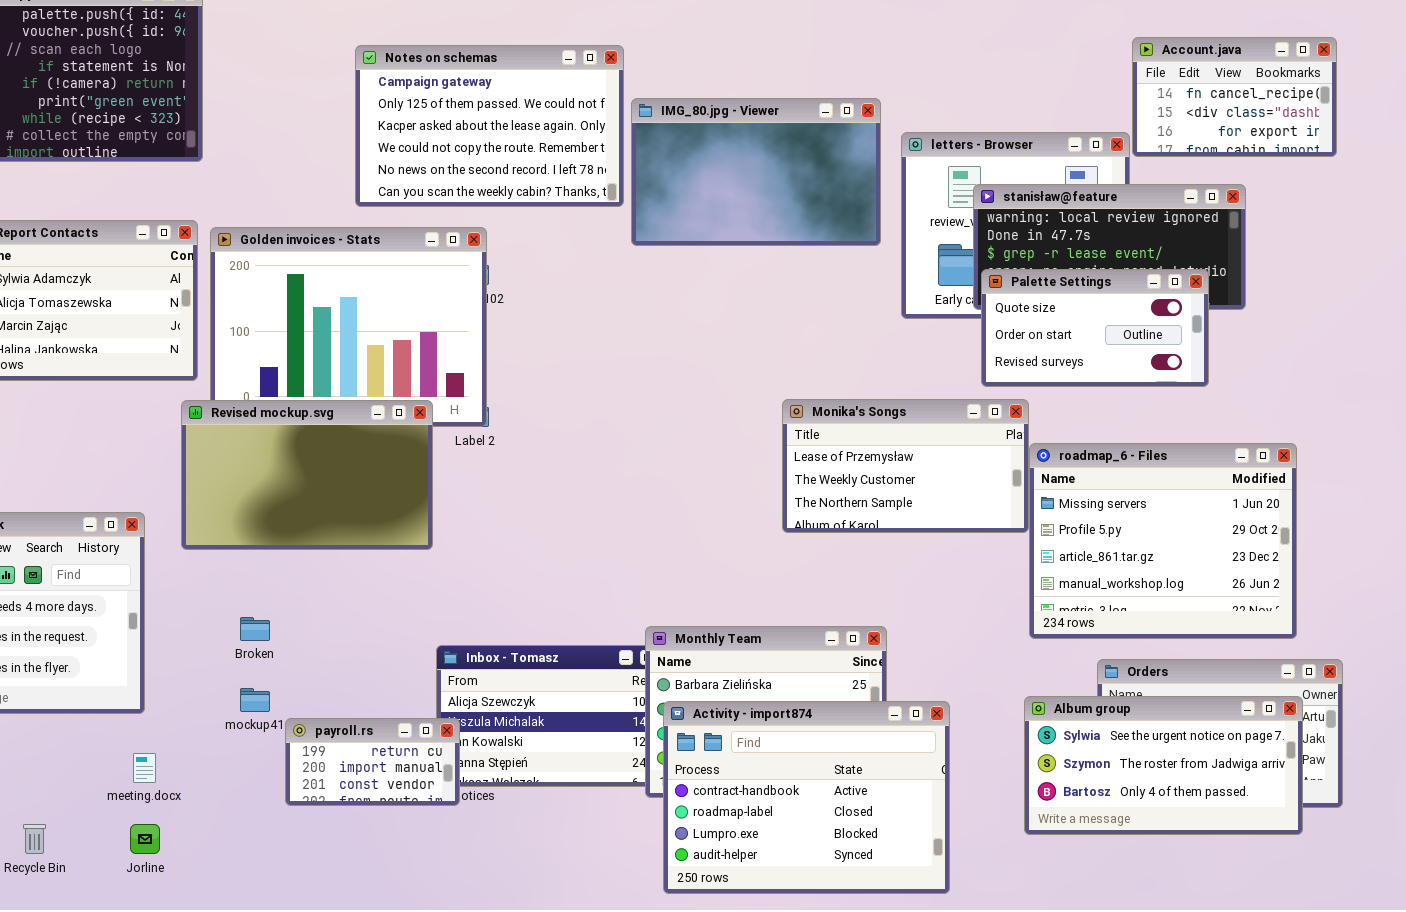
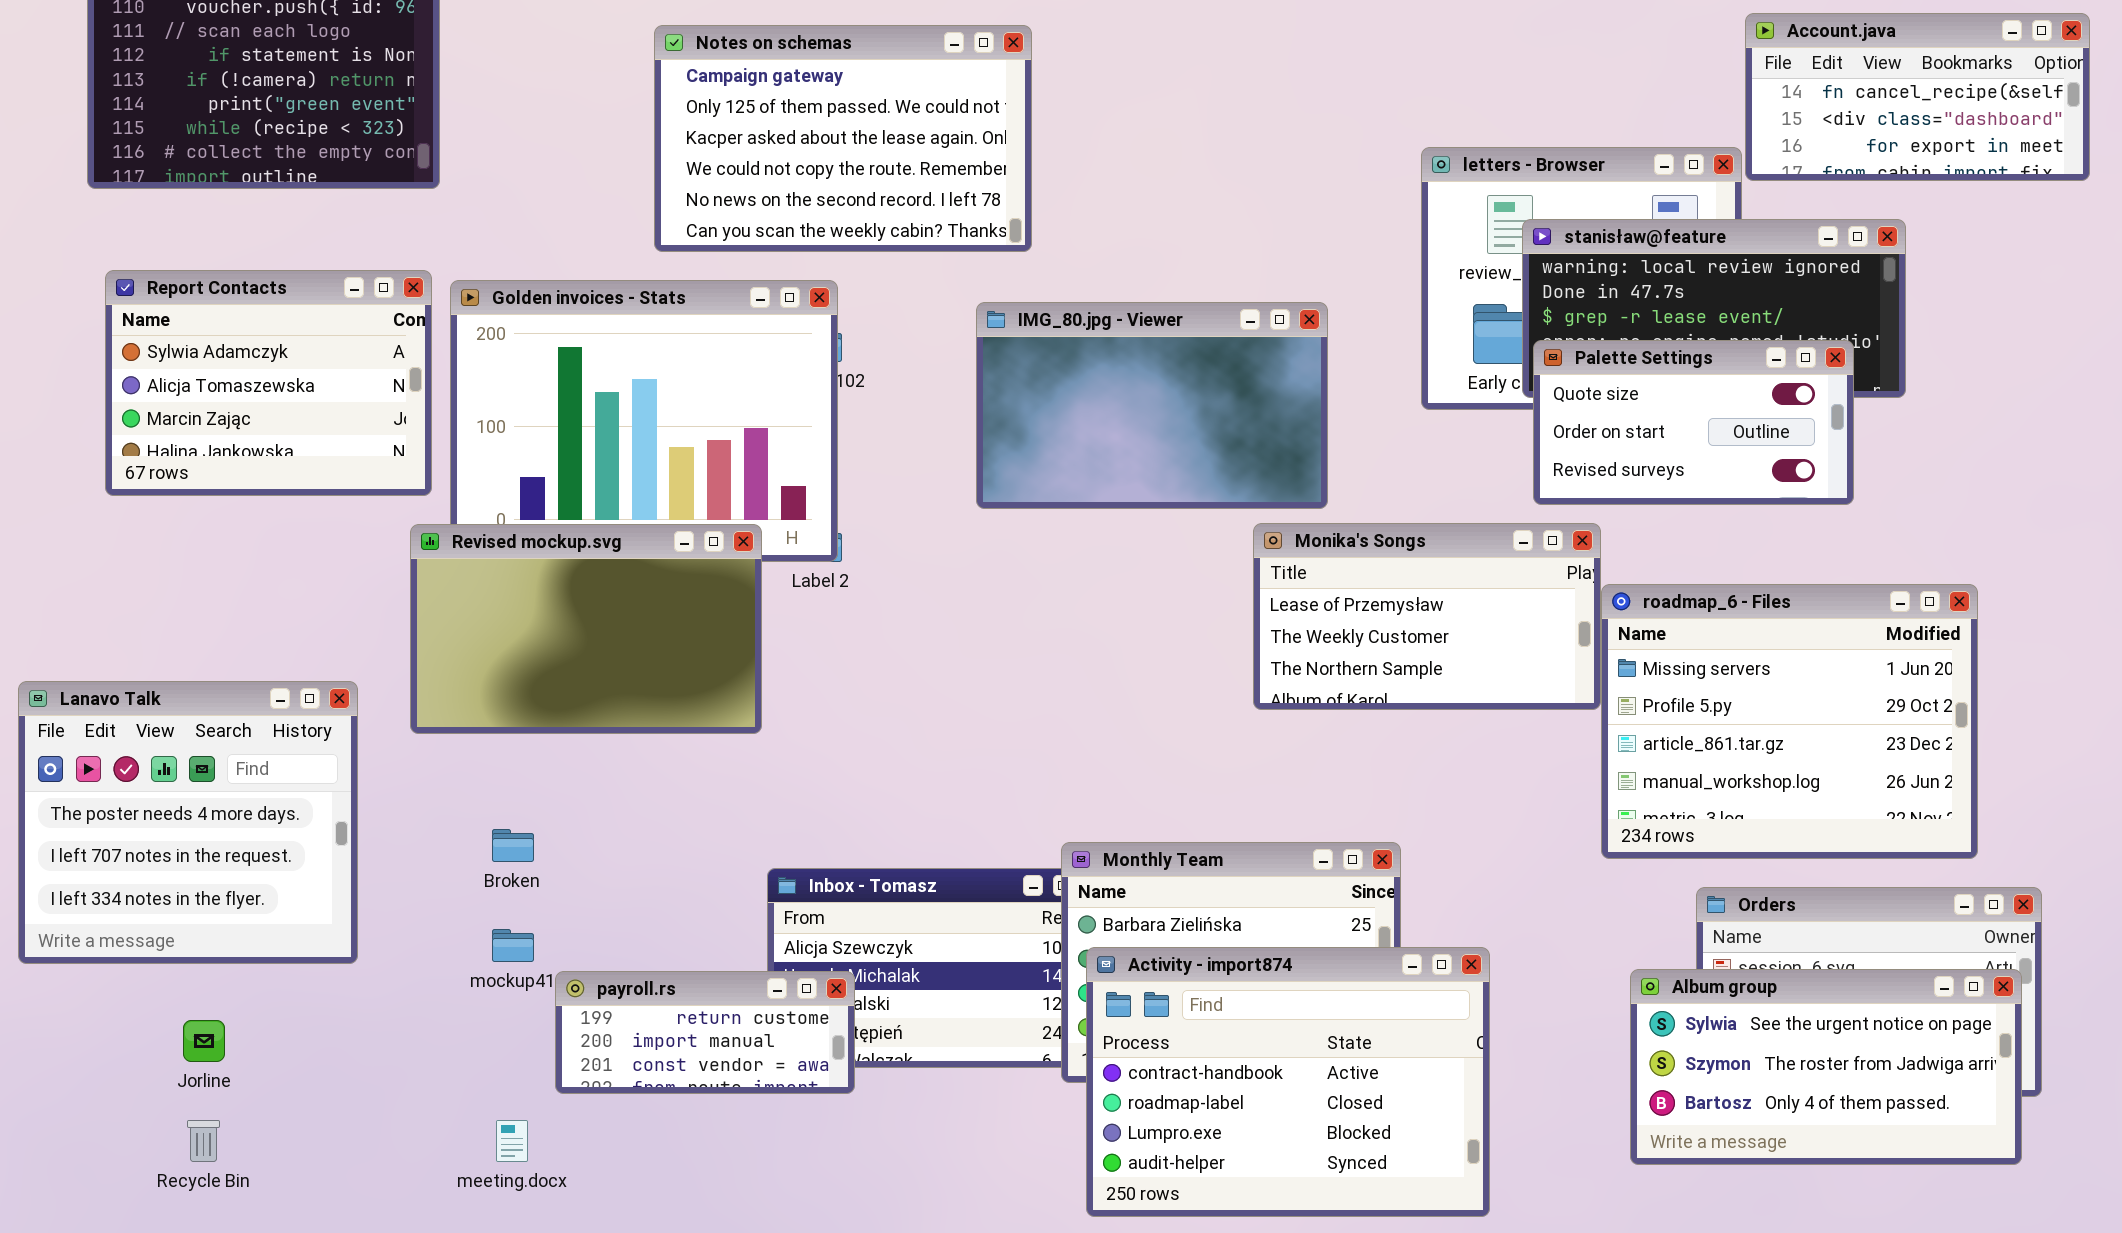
Account.java: [1132,37,1337,157] -> [1745,13,2090,181], resized
IMG_80.jpg - Viewer: [631,98,881,246] -> [976,302,1328,509], moved
Album group: [1024,696,1303,835] -> [1630,969,2022,1165], moved
payroll.rs: [285,718,460,806] -> [555,971,855,1094], resized
meeting.docx: [133,753,156,783] -> [496,1120,528,1162], moved
Jorline: [130,824,160,854] -> [183,1020,225,1062], moved

